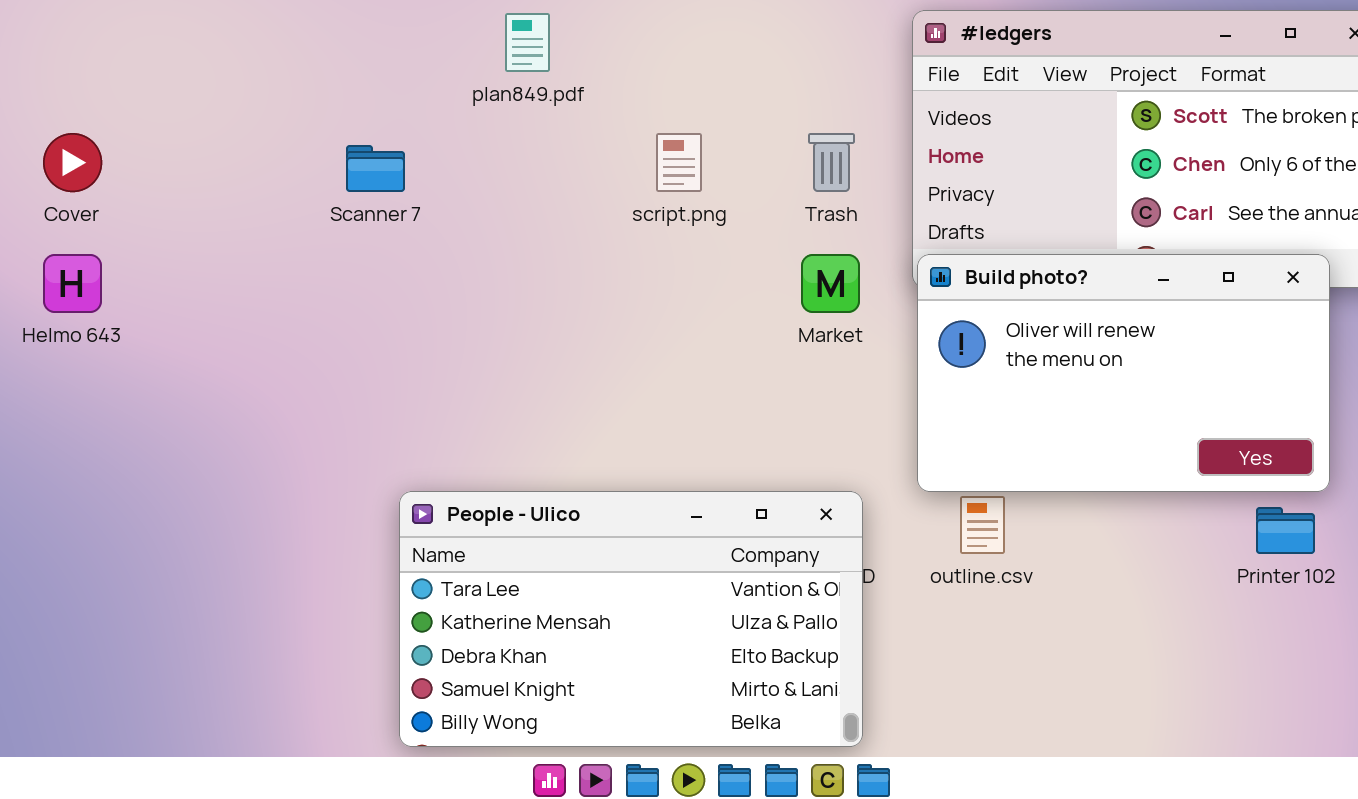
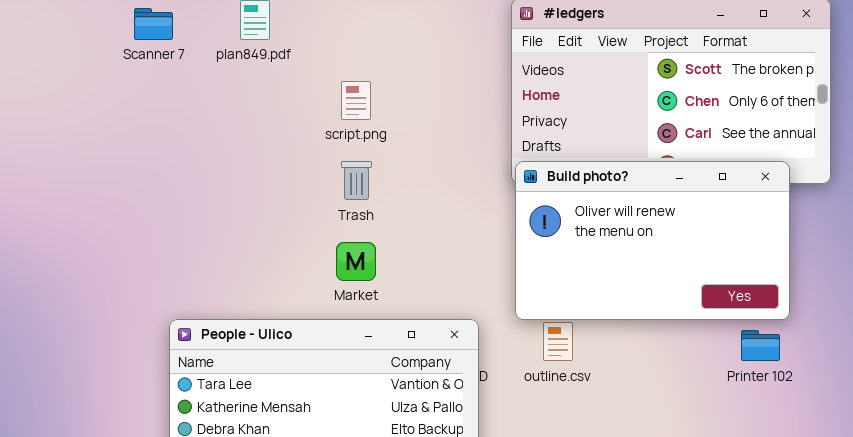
Trash: [808,133,855,192] -> [341,161,372,200], moved
Scanner 7: [346,145,405,192] -> [134,8,173,40], moved
Market: [801,254,860,313] -> [336,242,376,281], moved

